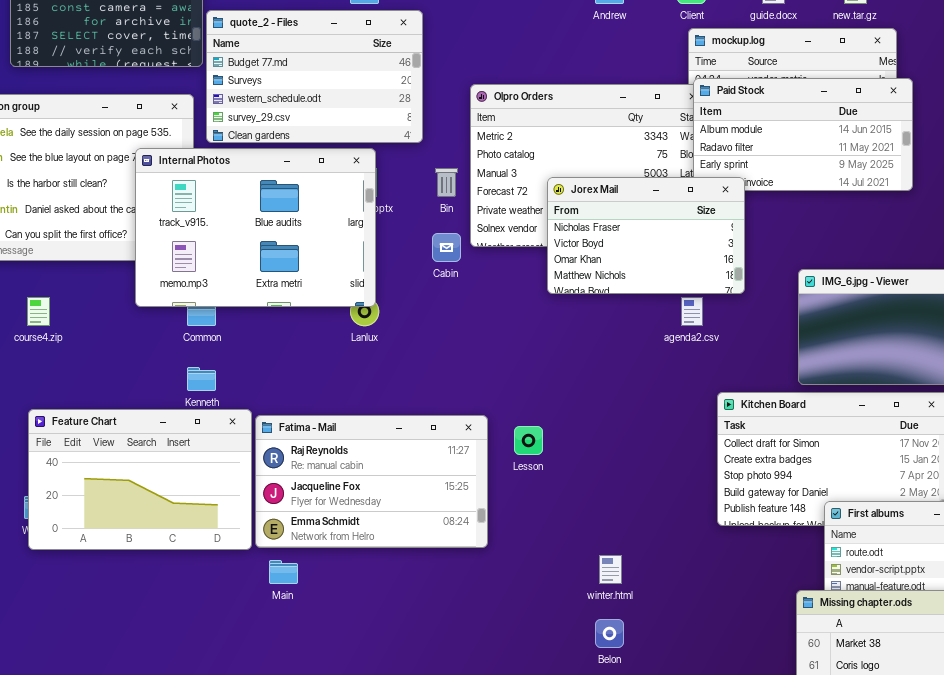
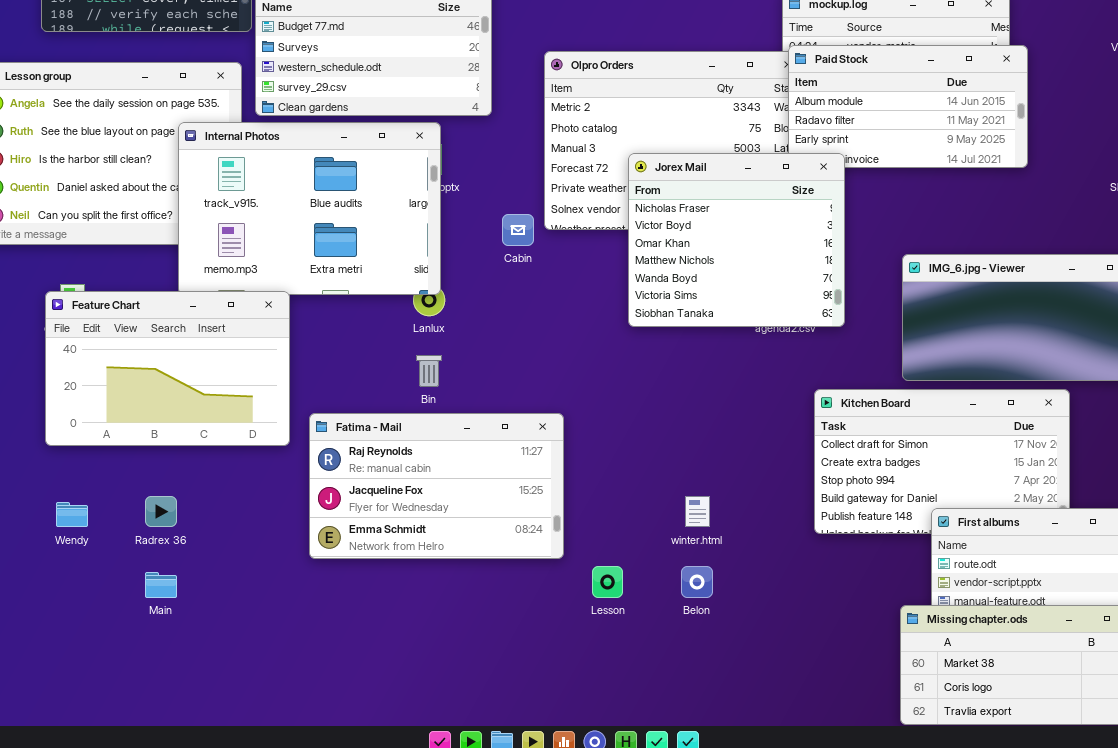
Bin: [435,168,458,197] -> [416,355,442,387], moved
Jorex Mail: [547,177,745,294] -> [628,153,845,327], resized
Feature Chart: [28,409,252,550] -> [45,291,290,446], moved
Lesson: [514,426,543,455] -> [592,566,623,598], moved
winter.html: [599,555,622,584] -> [685,496,710,527], moved
Main: [269,560,298,584] -> [145,572,177,598], moved
Belon: [595,619,624,648] -> [681,566,713,598], moved

